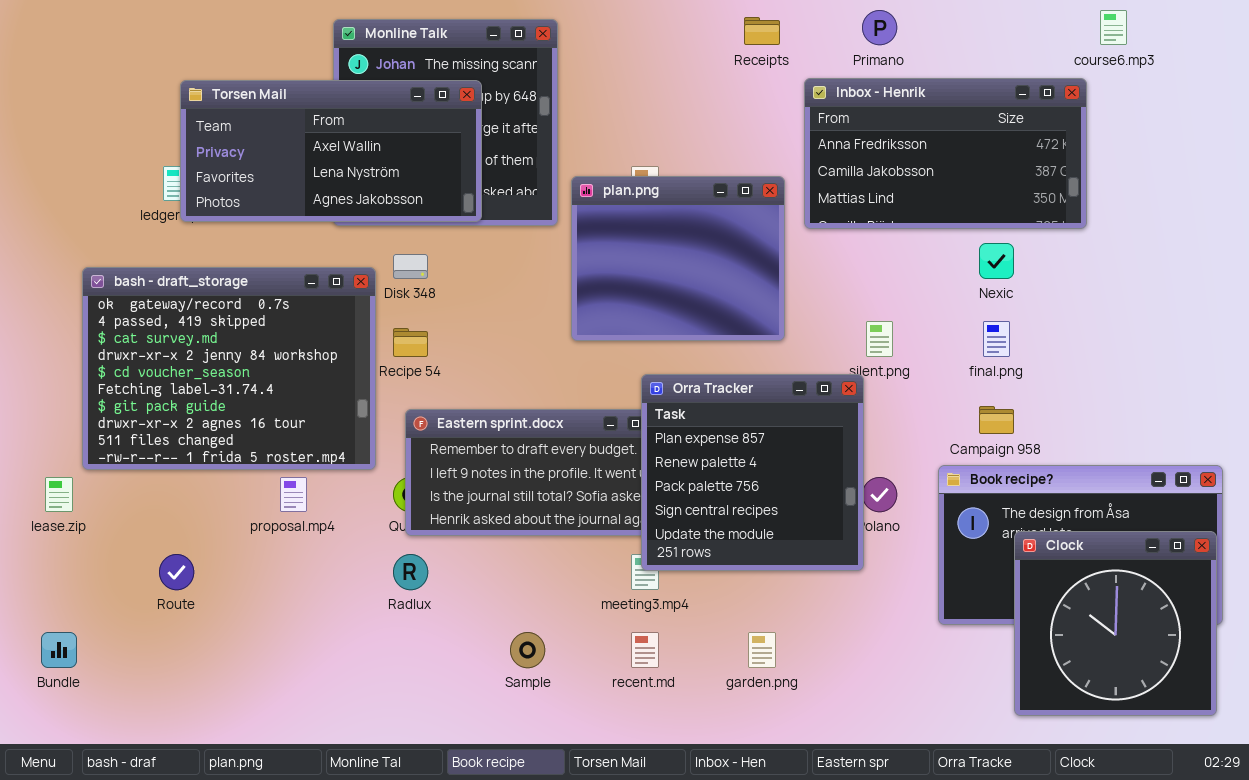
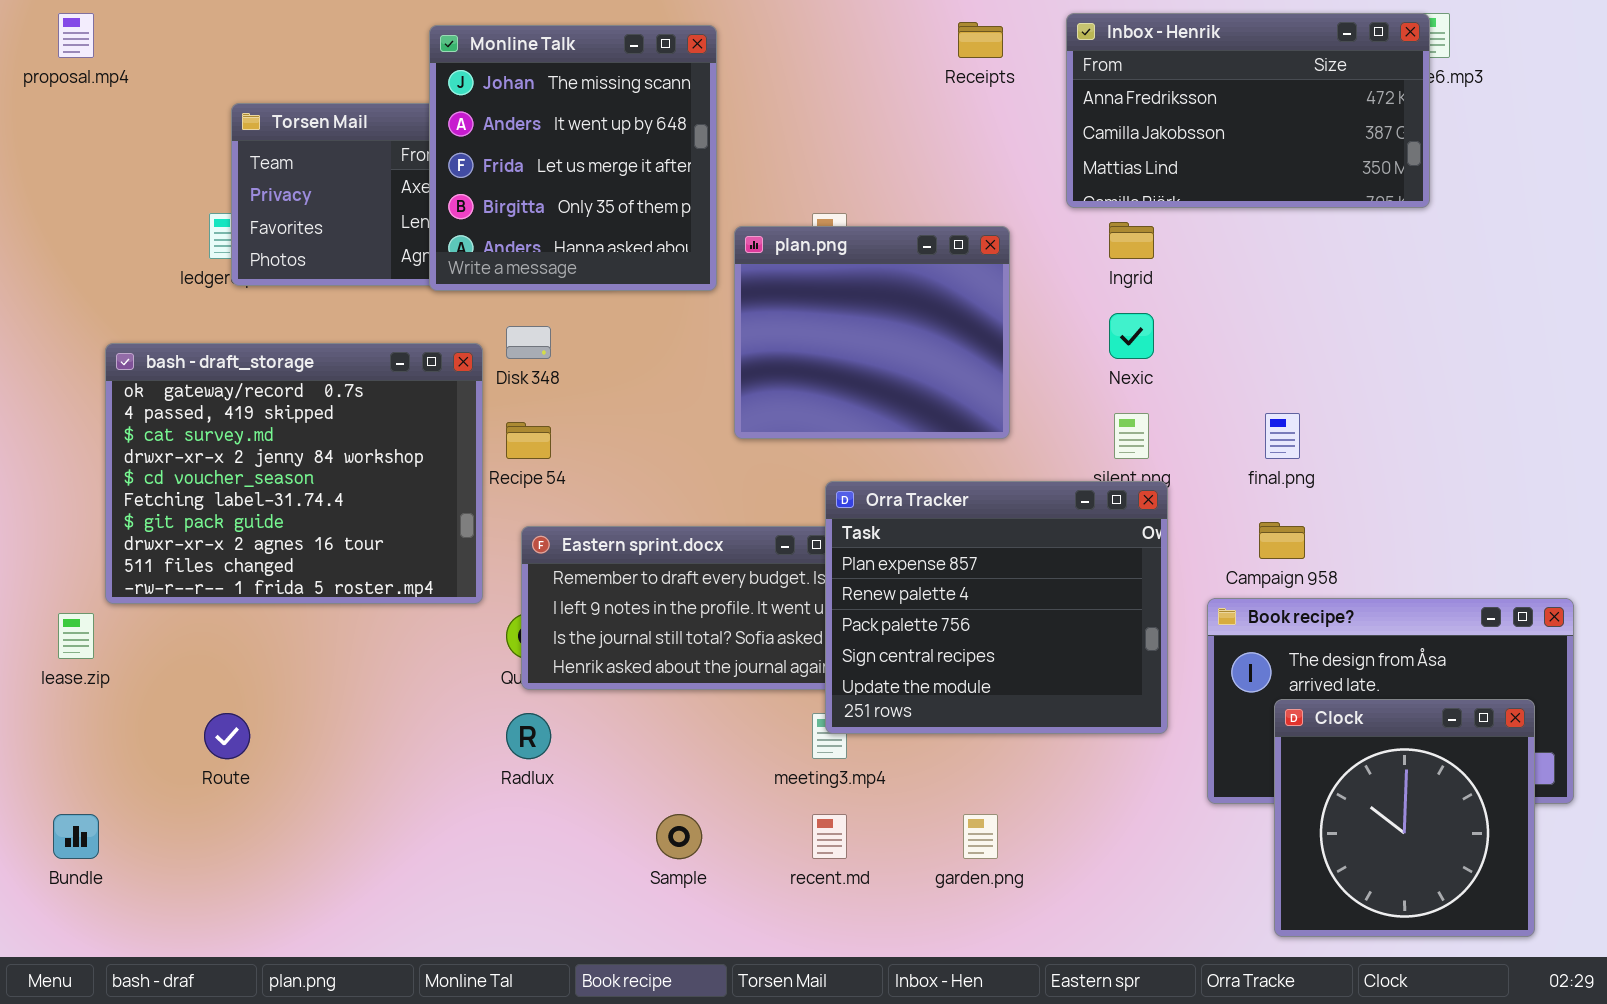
Monline Talk: [333,19,558,226] -> [429,25,717,291], raised
Inbox - Henrik: [804,78,1087,229] -> [1066,13,1430,208], moved
Nexic: [979,243,1014,279] -> [1109,313,1154,359], moved
Orra Tracker: [641,374,864,571] -> [825,481,1168,734], resized
proposal.mp4: [280,477,307,512] -> [58,13,94,58], moved
Clock: [1014,531,1217,716] -> [1274,699,1535,937], moved

